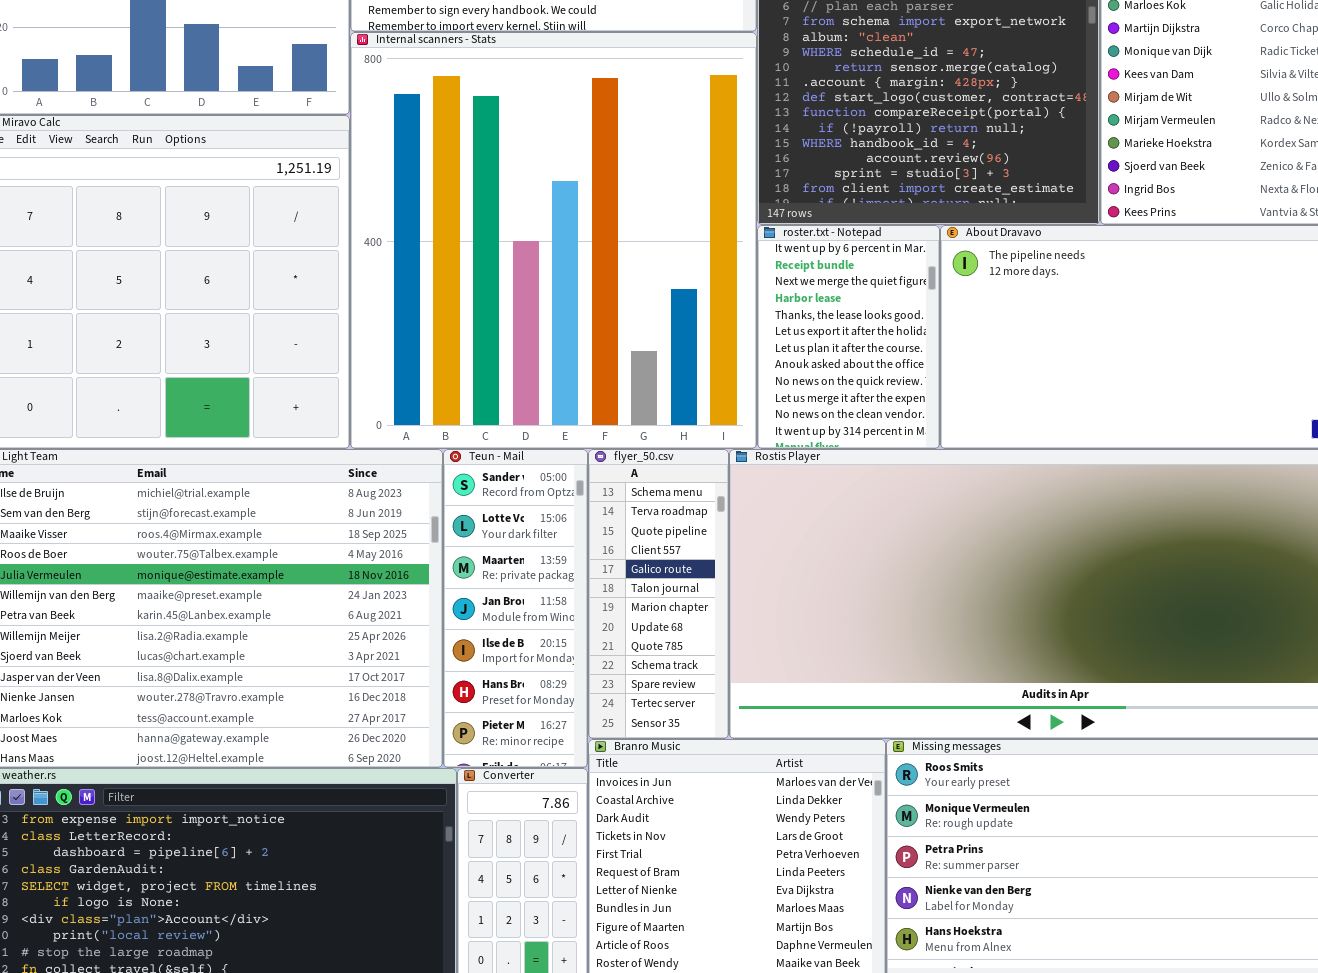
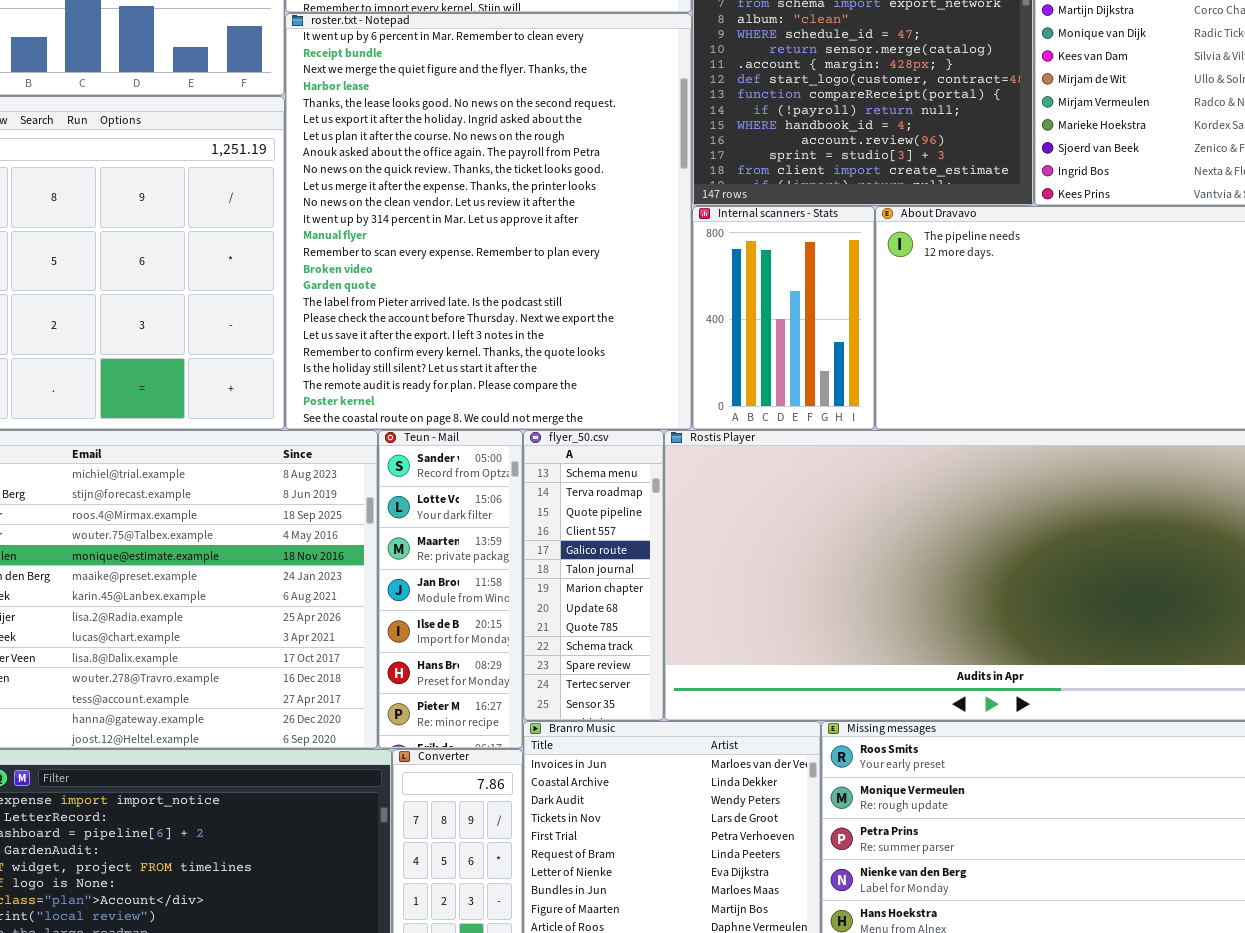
Internal scanners - Stats: [350,32,757,449] -> [692,206,875,430], moved, resized
roster.txt - Notepad: [757,225,940,449] -> [285,13,692,430], moved, resized

